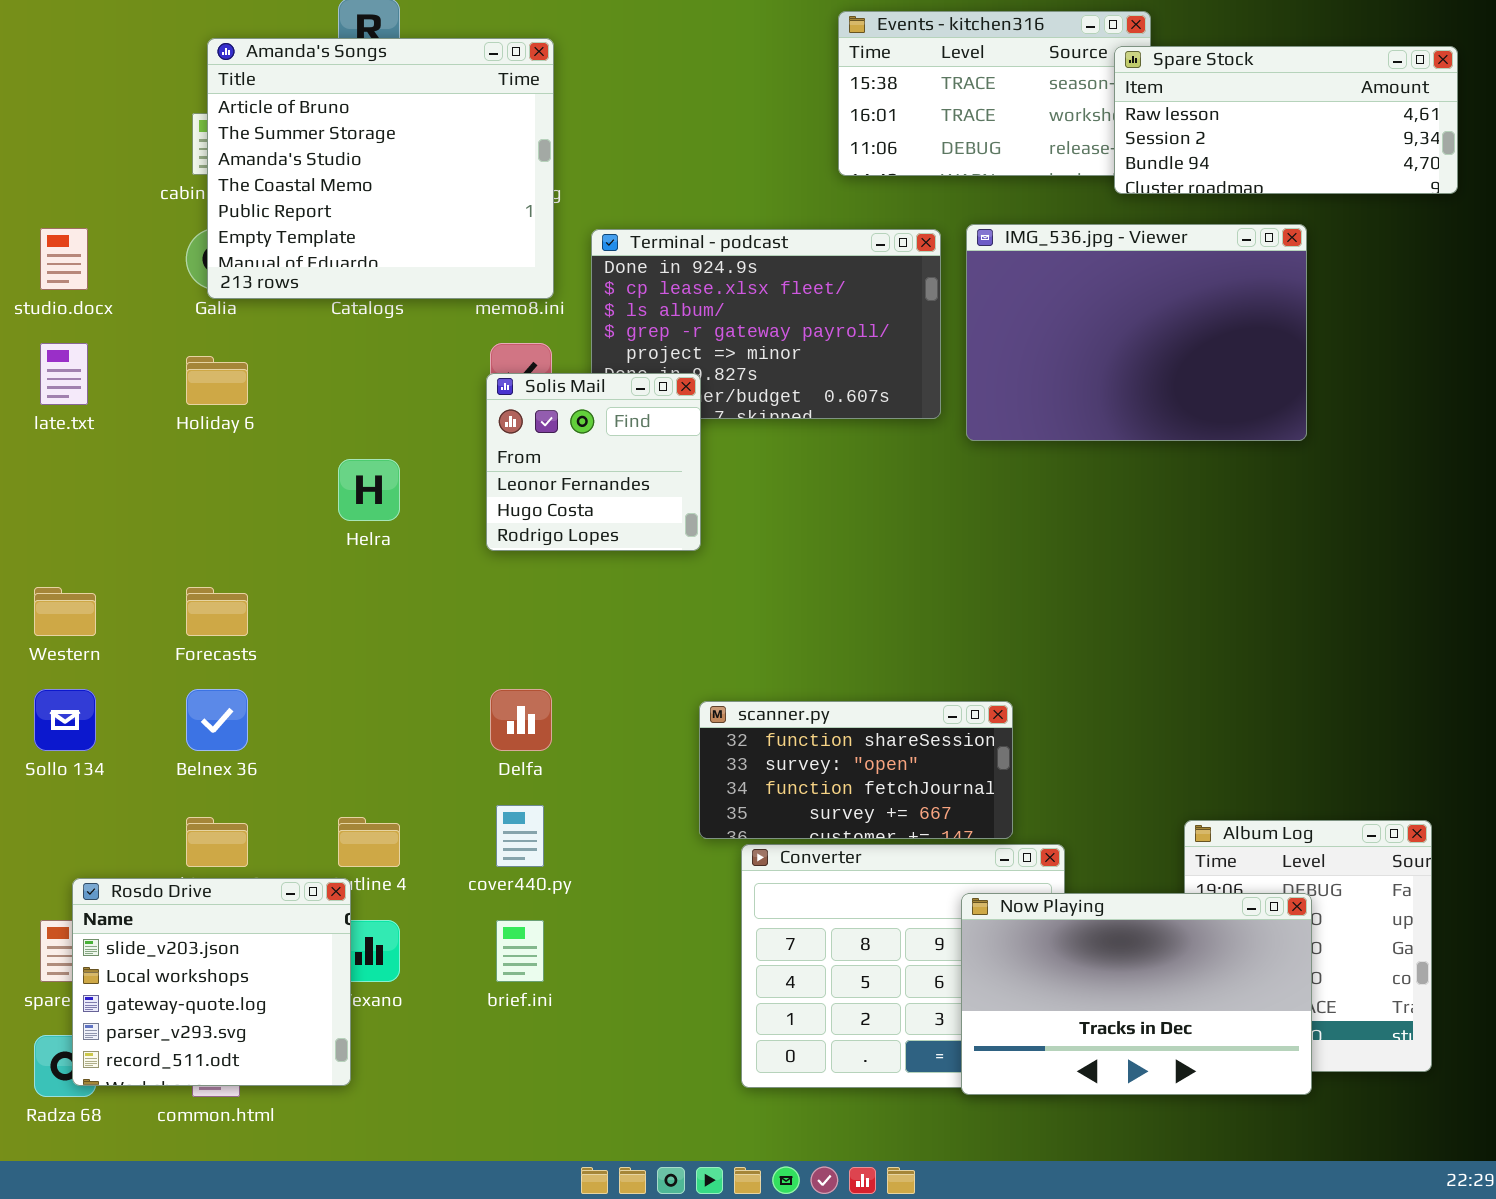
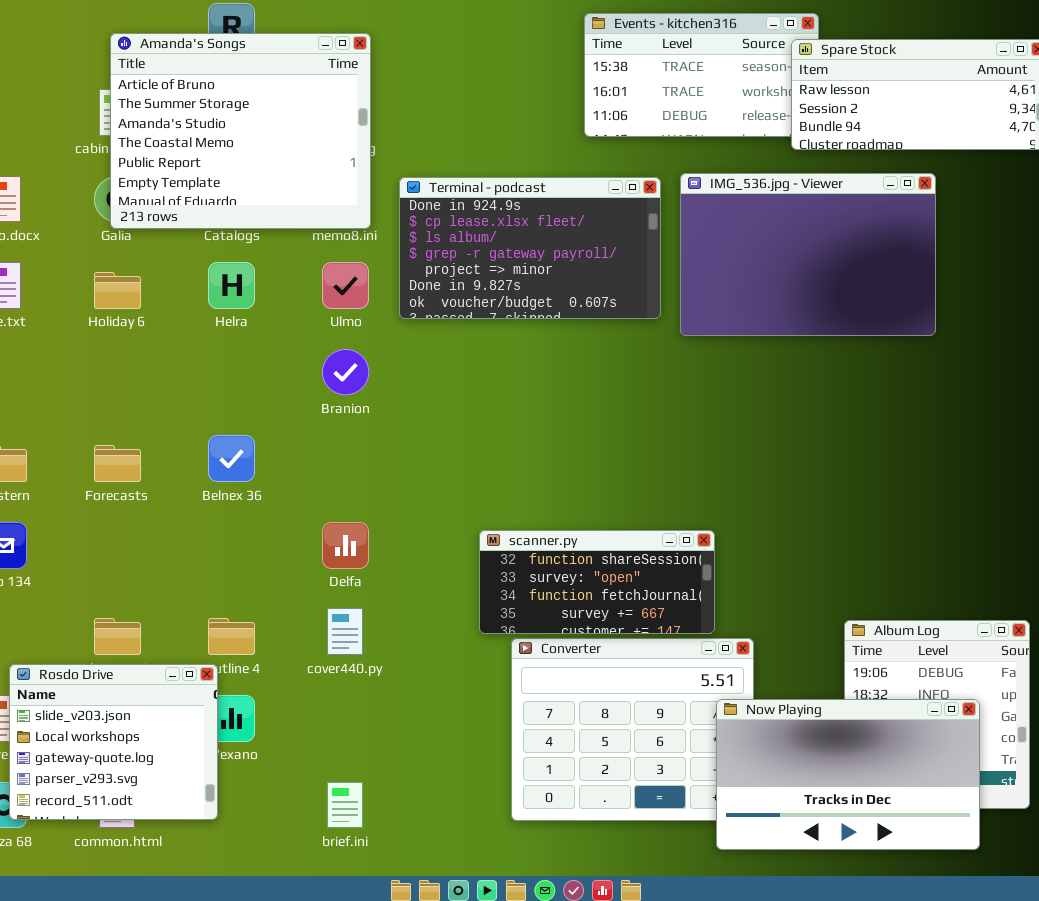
Solis Mail: [486,373,701,551] -> none, closed
Helra: [338,459,400,521] -> [208,262,255,309], moved
Belnex 36: [186,689,248,751] -> [208,435,255,482], moved
Now Playing: [961,893,1312,1095] -> [716,699,980,850], moved
brief.ini: [496,920,544,982] -> [327,782,363,828], moved

